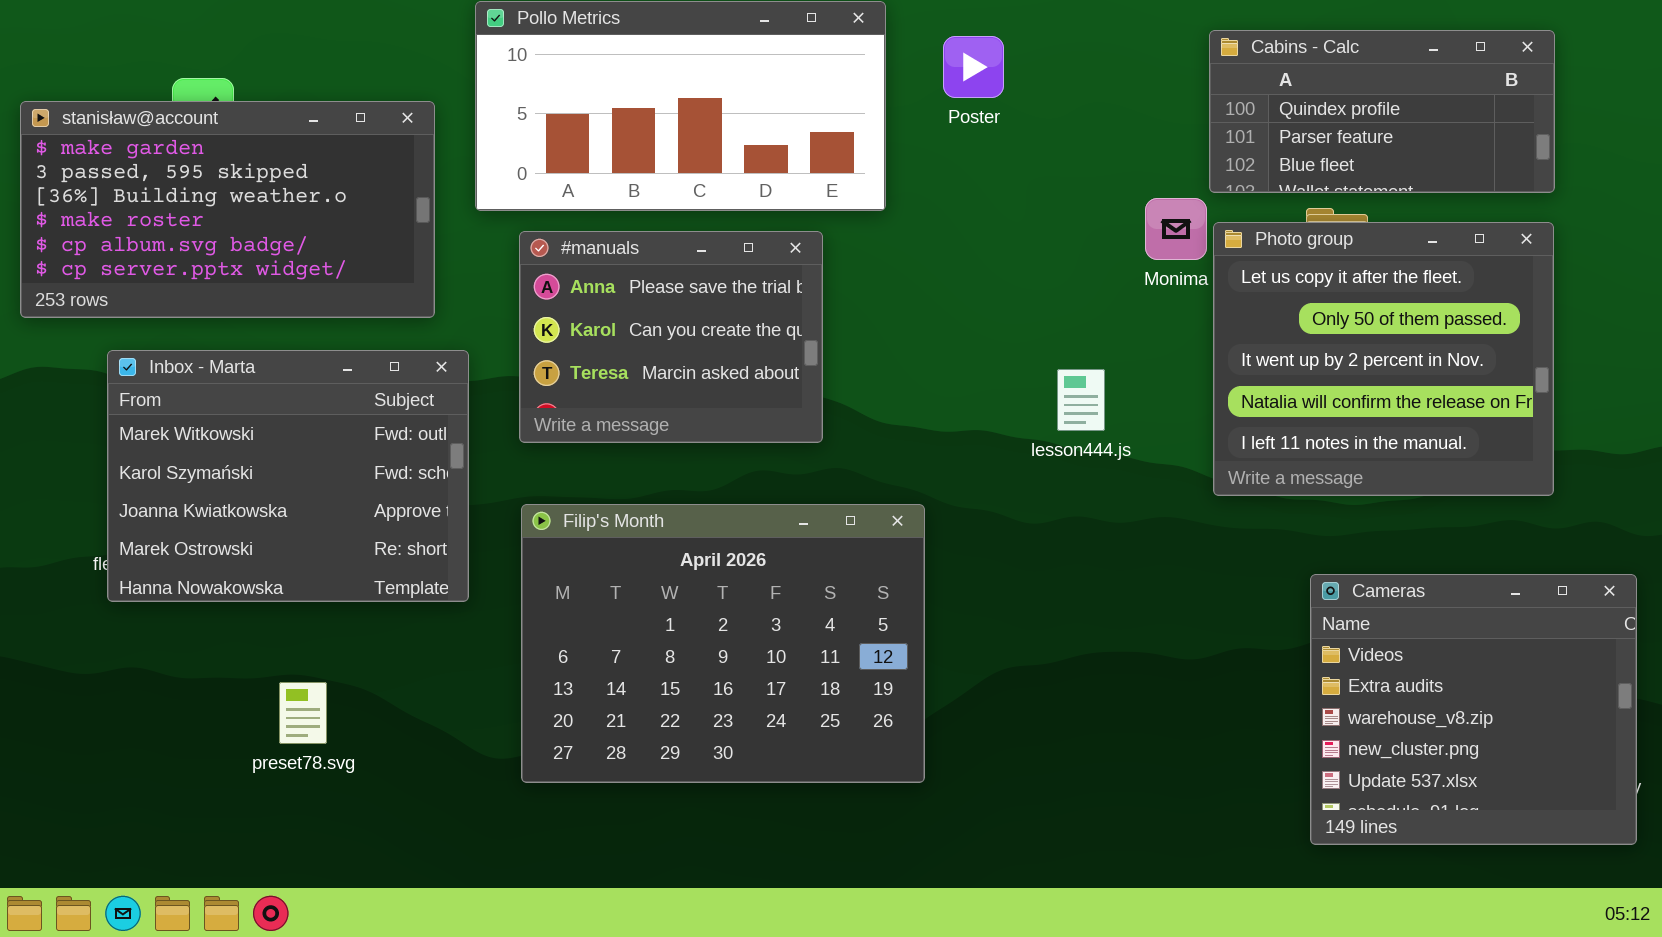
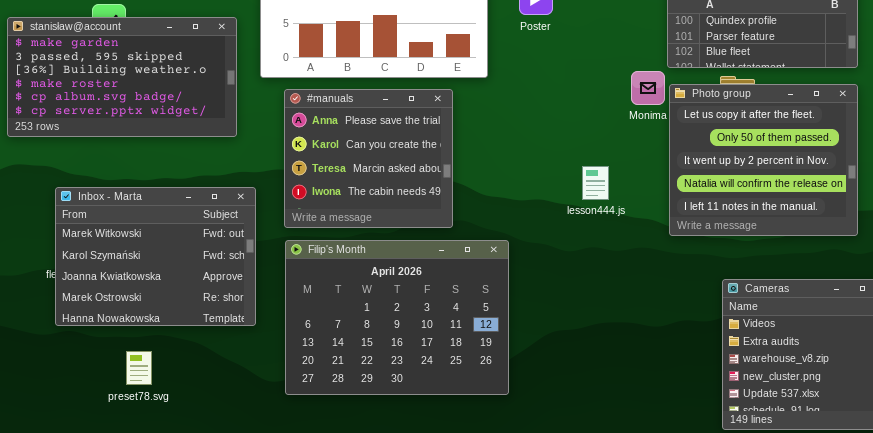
#manuals: [519,231,823,443] -> [284,89,453,228], resized
Inbox - Marta: [107,350,469,602] -> [55,187,256,326], moved
preset78.svg: [279,682,327,744] -> [126,351,152,385], moved

